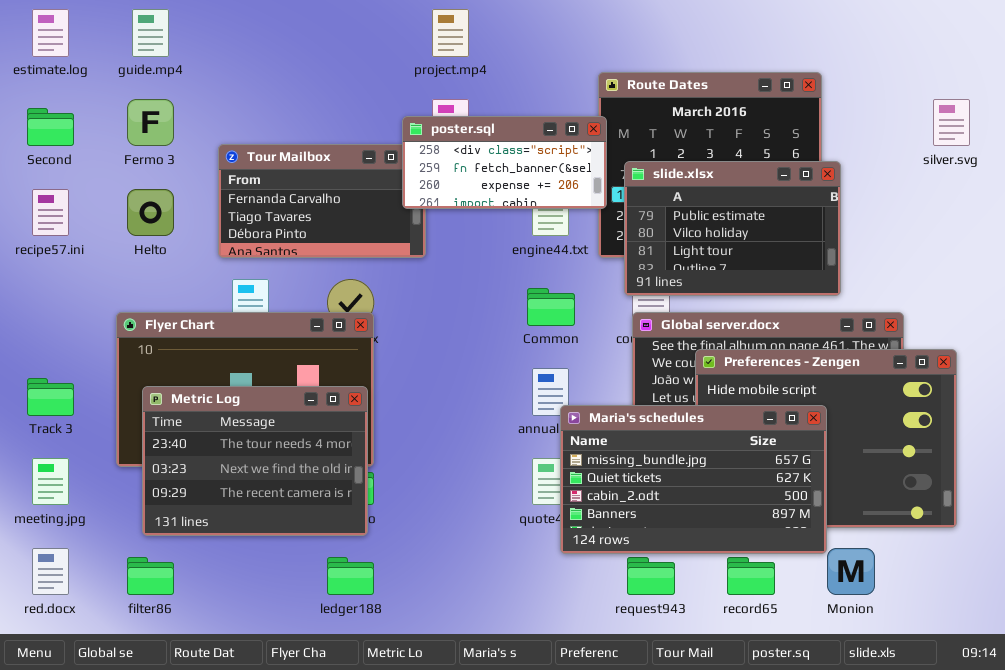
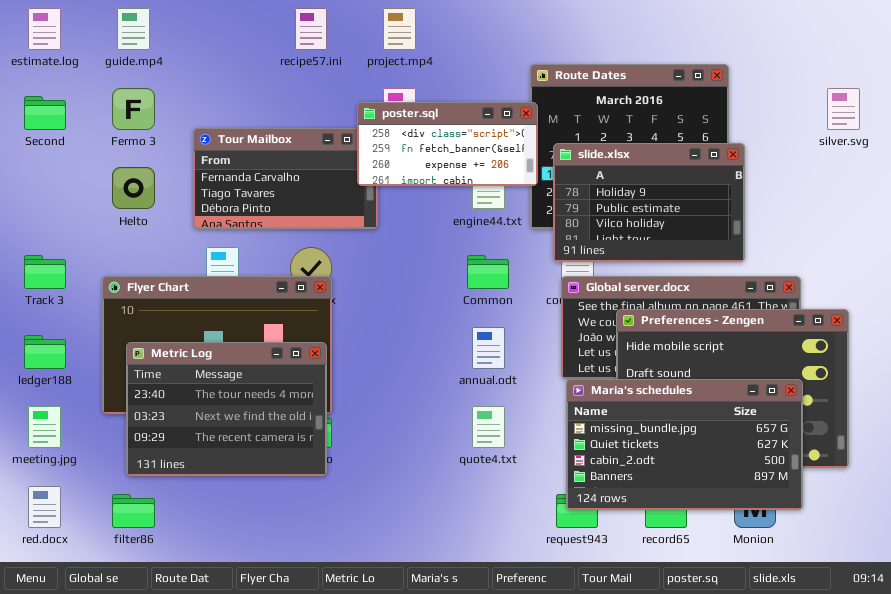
slide.xlsx: [624,161,841,296] -> [553,143,745,262], scrolled up 1 row
recipe57.ini: [32,189,69,236] -> [295,8,327,50], moved
Track 3: [27,378,74,416] -> [24,255,66,289], moved
Maria's schedules: [560,405,827,554] -> [566,379,803,510], moved
ledger188: [327,557,374,595] -> [24,335,66,369], moved

